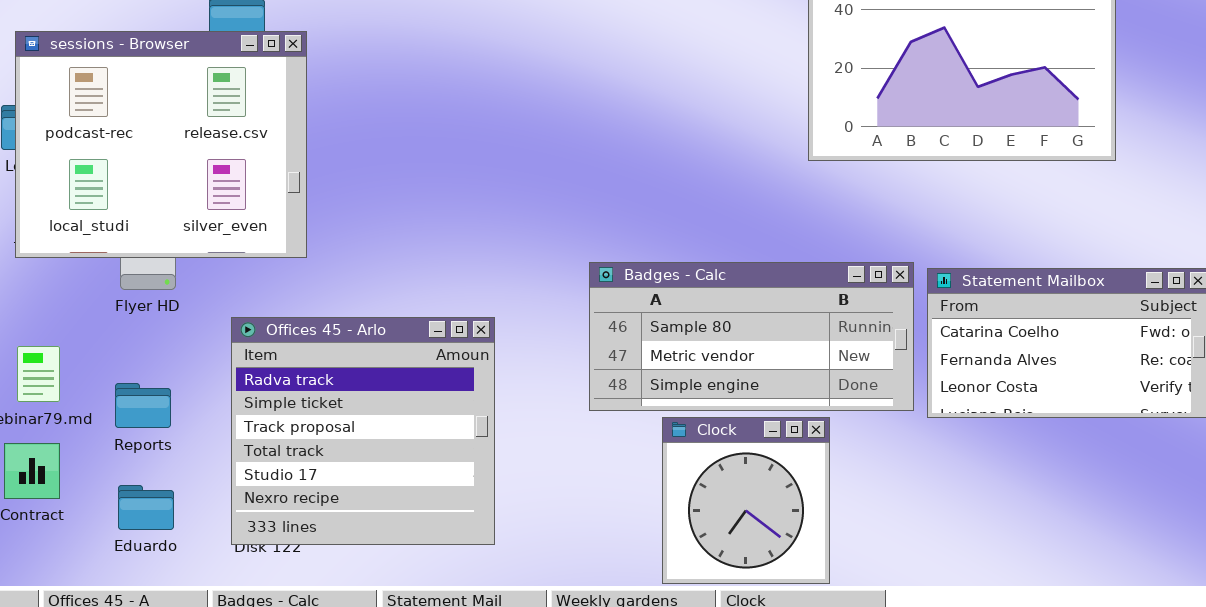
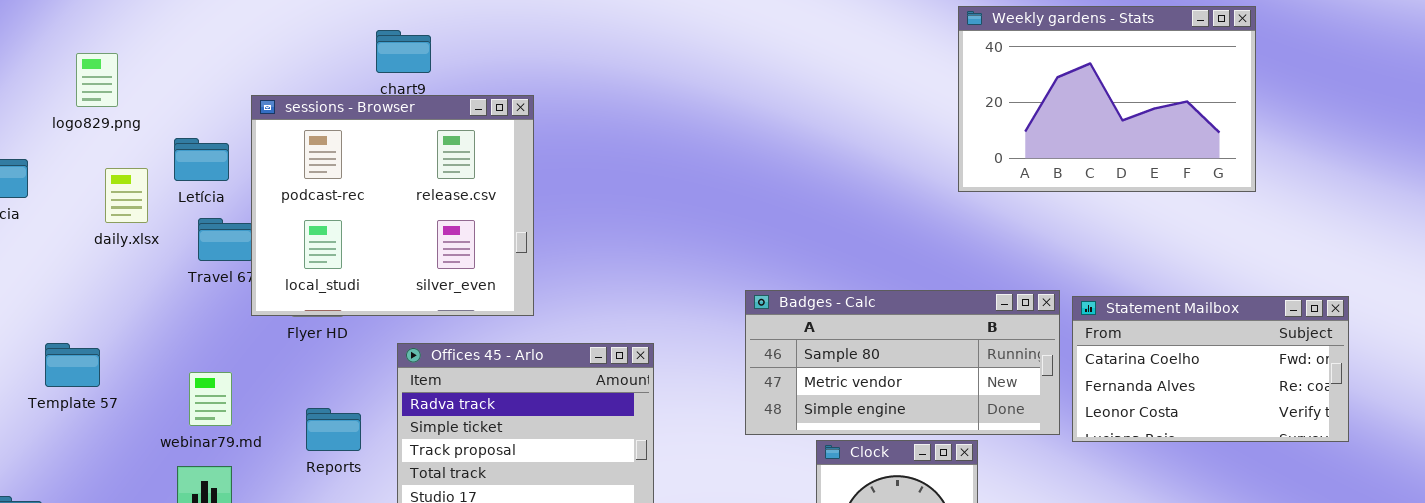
sessions - Browser: [15,31,307,258] -> [251,95,534,316], moved
Reports: [115,383,171,428] -> [306,408,361,451], moved

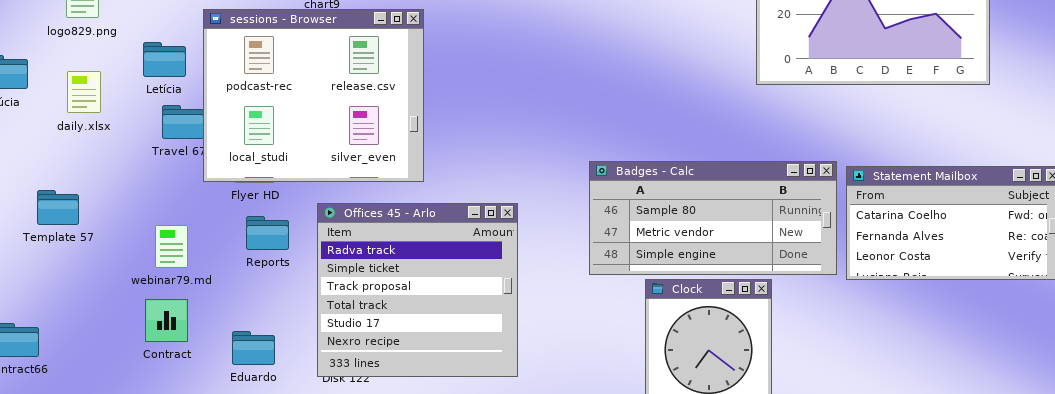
daily.xlsx: [105,168,148,223] -> [67,71,101,113], moved
Template 57: [45,343,100,387] -> [37,190,79,225], moved
Reports: [306,408,361,451] -> [246,216,289,250], moved

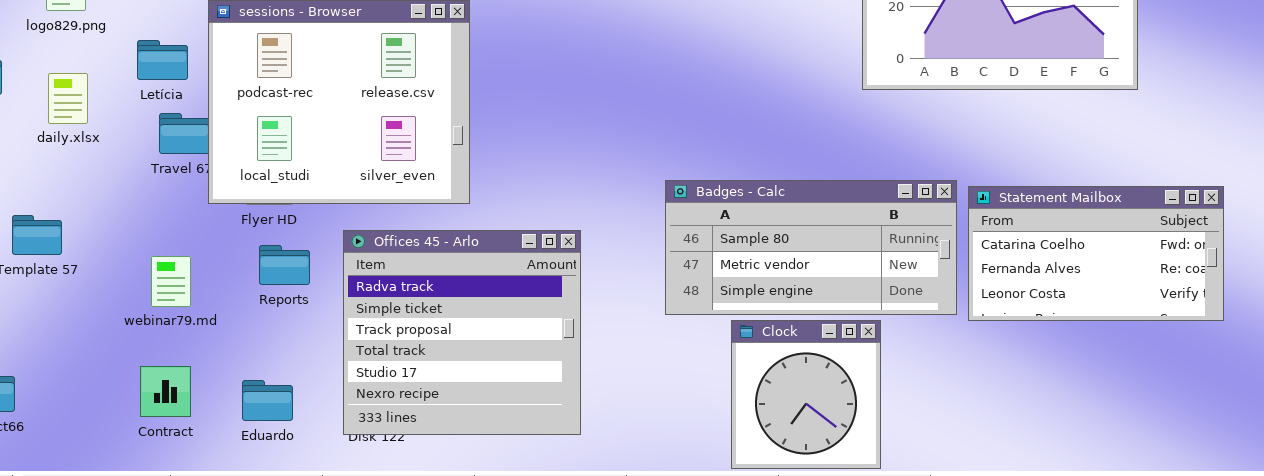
Contract: [145,299,188,342] -> [140,366,191,417], moved

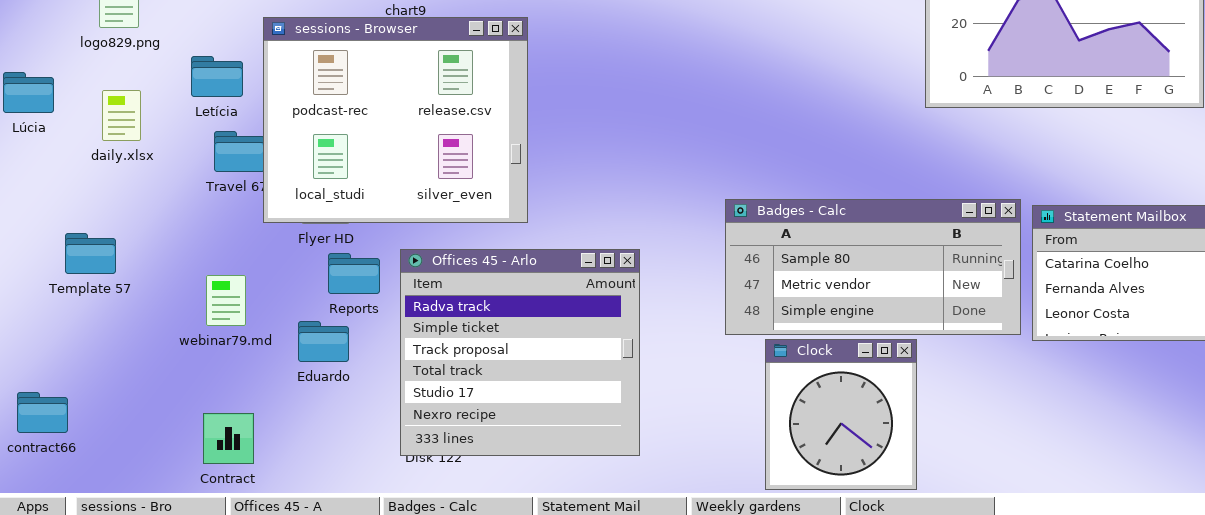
Reports: [259,245,310,285] -> [328,253,380,294], moved
Clock: [731,320,881,469] -> [765,339,917,490], moved
Contract: [140,366,191,417] -> [203,413,254,464], moved
Eduardo: [242,380,293,421] -> [298,321,349,362], moved

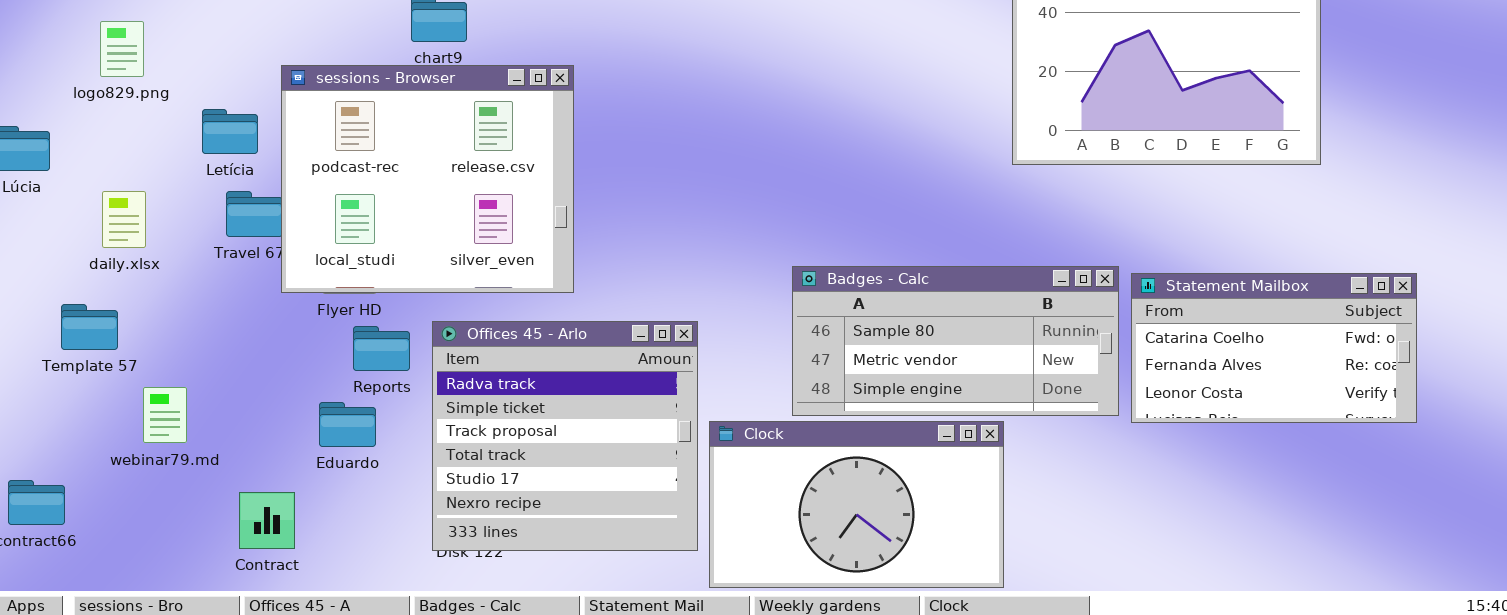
daily.xlsx: [102,90,141,141] -> [102,191,146,248], moved
webinar79.md: [206,275,246,326] -> [143,387,187,443], moved
Clock: [765,339,917,490] -> [709,421,1004,588], resized
Contract: [203,413,254,464] -> [239,492,295,549], moved

